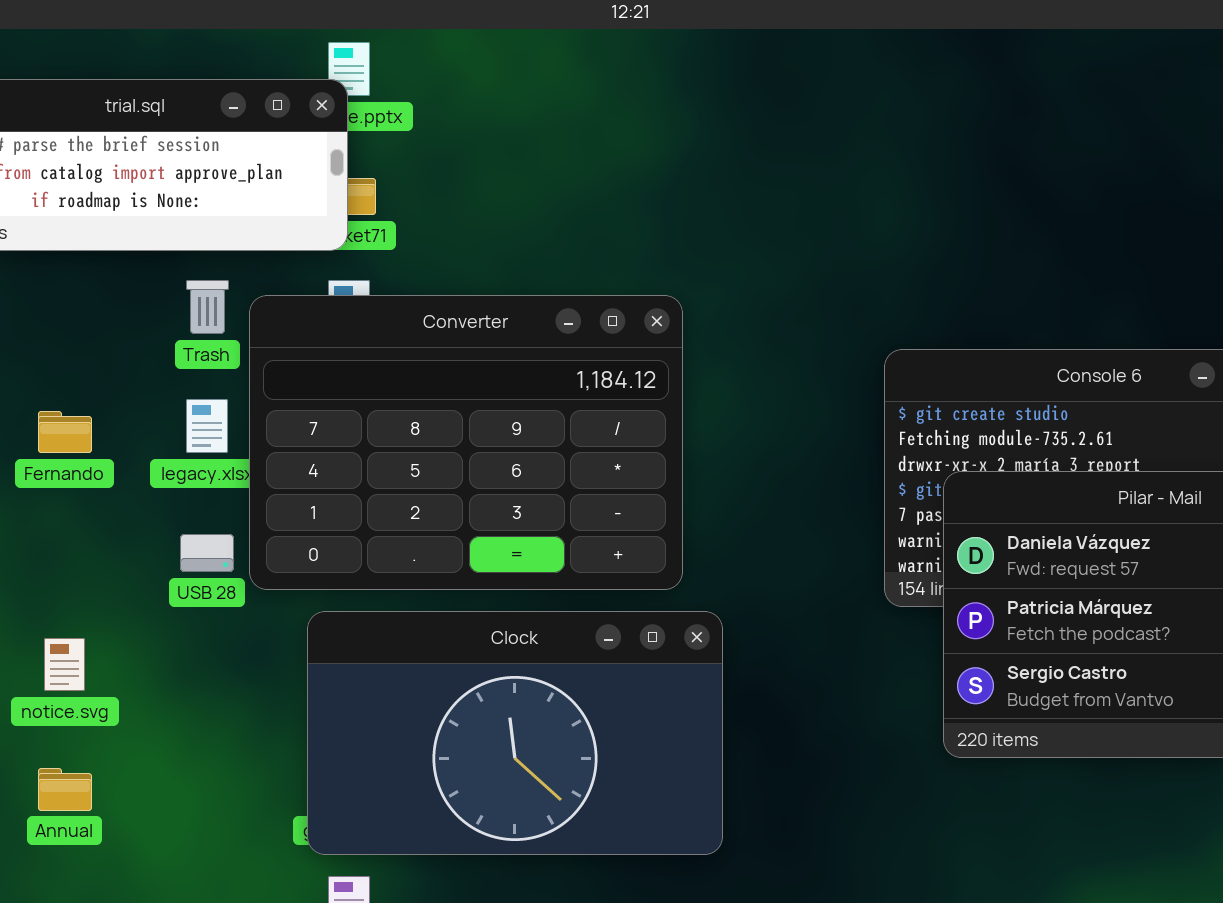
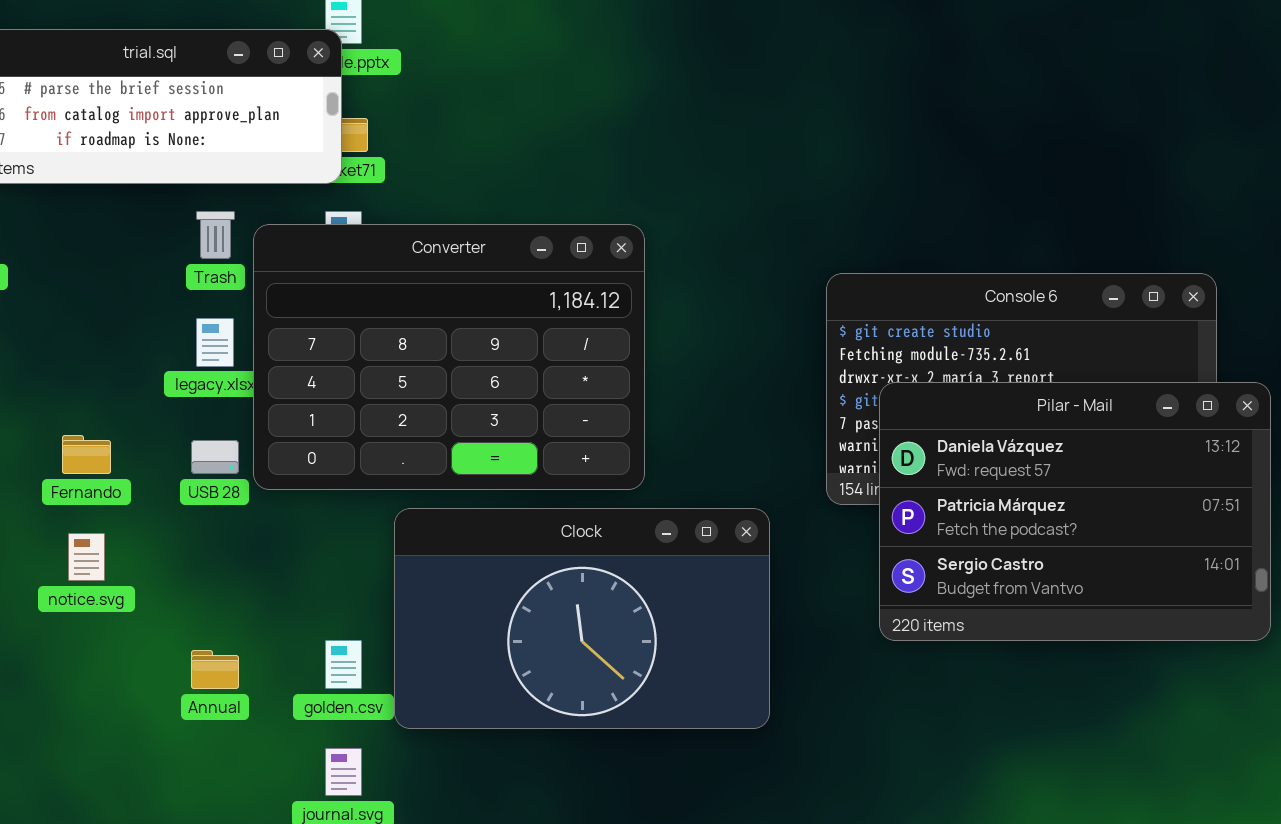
Fernando: [38,411,92,453] -> [62,435,111,474], moved
Clock: [307,611,723,855] -> [394,508,770,729], moved
Annual: [38,768,92,811] -> [191,650,239,689], moved

